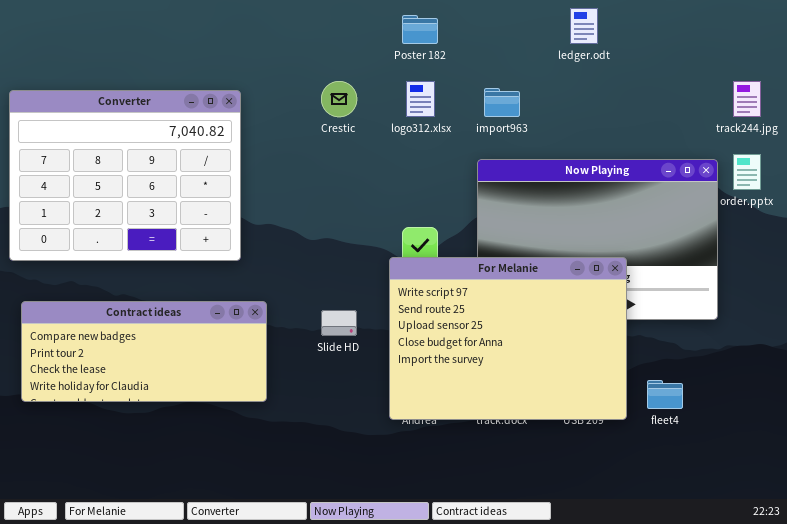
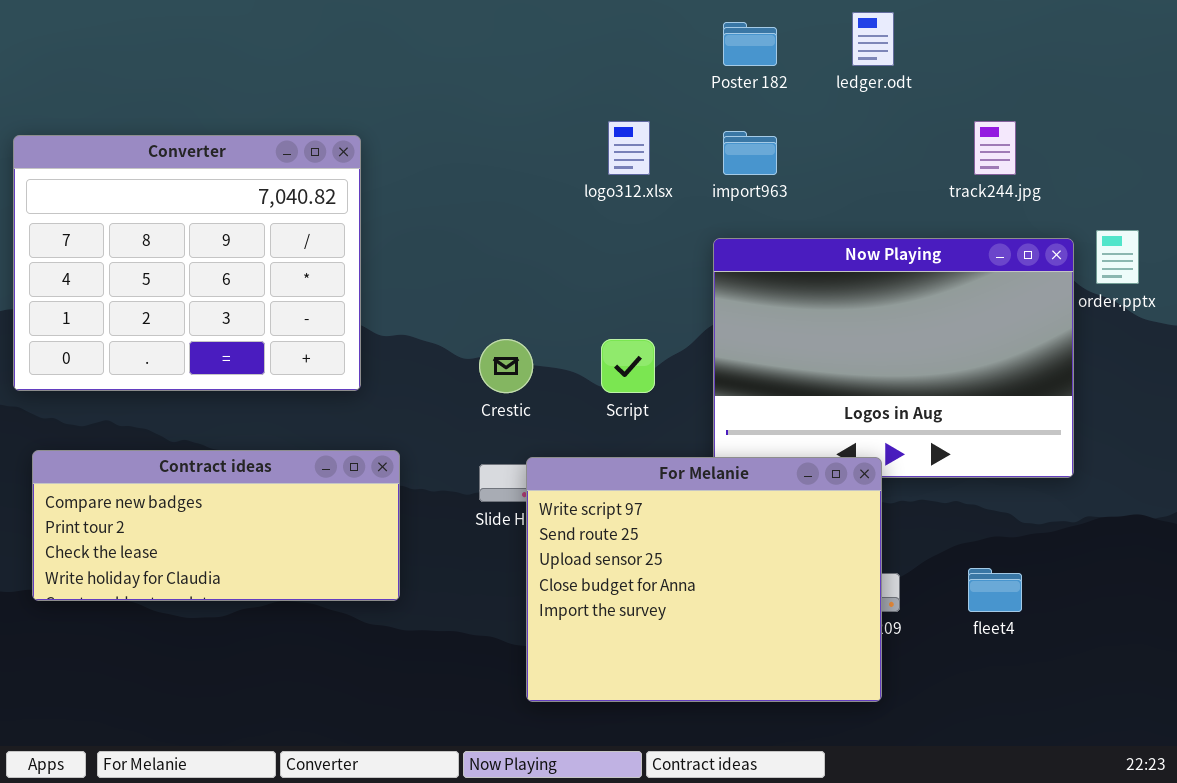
Poster 182: [402,15,438,44] -> [723,22,777,66], moved
Crestic: [321,81,357,117] -> [479,339,533,393], moved
track244.jpg: [733,81,761,117] -> [974,121,1016,175], moved
For Melanie: [389,257,627,420] -> [526,457,882,702], moved

